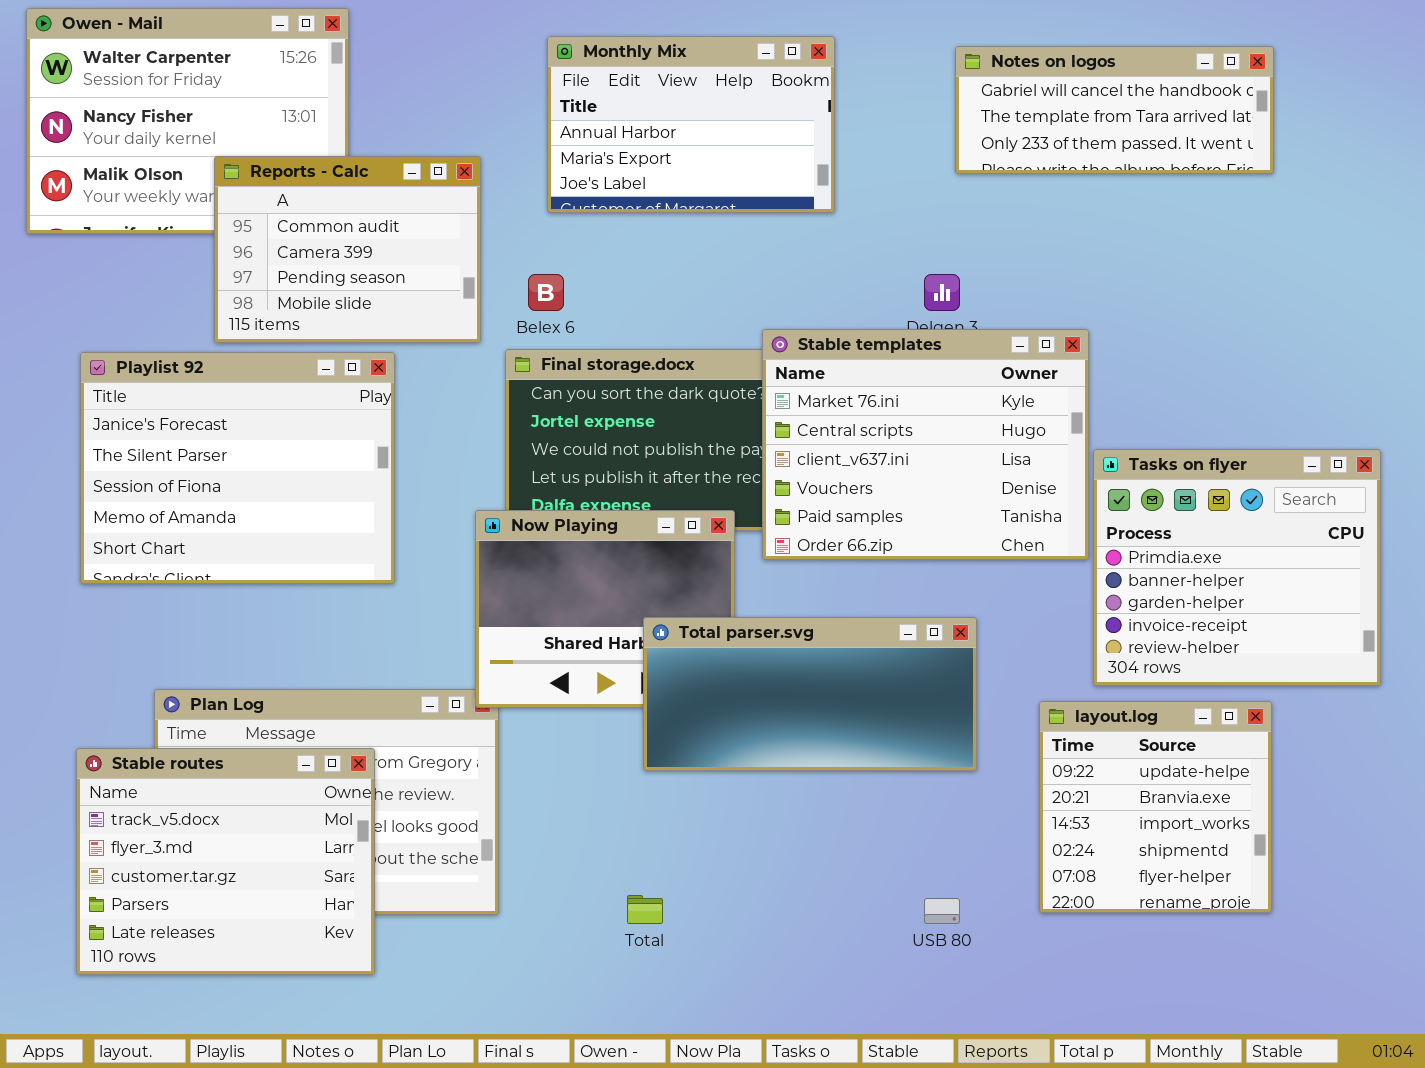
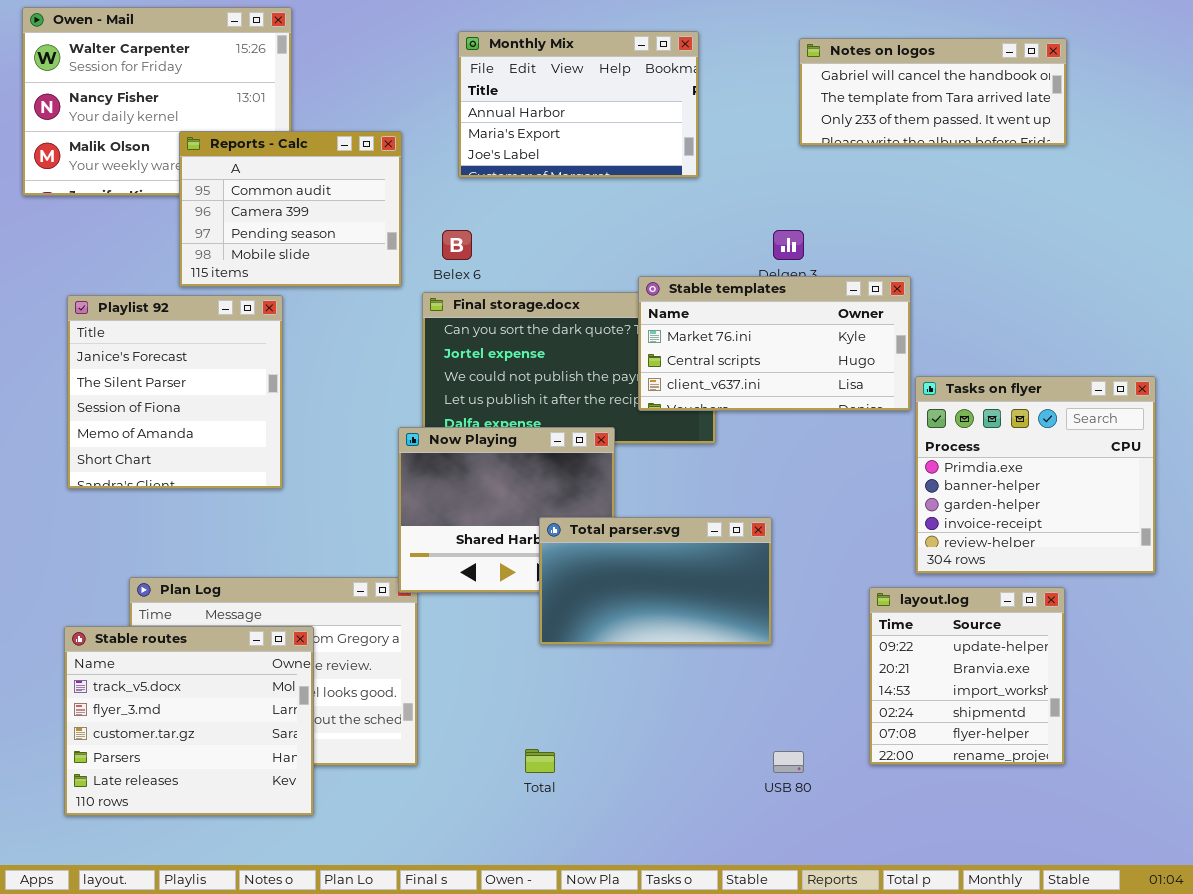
Stable templates: [762,329,1089,560] -> [638,276,911,411], resized
Playlist 92: [80,352,395,584] -> [67,295,283,489], resized
Total parser.svg: [643,617,977,771] -> [539,517,772,645], resized

